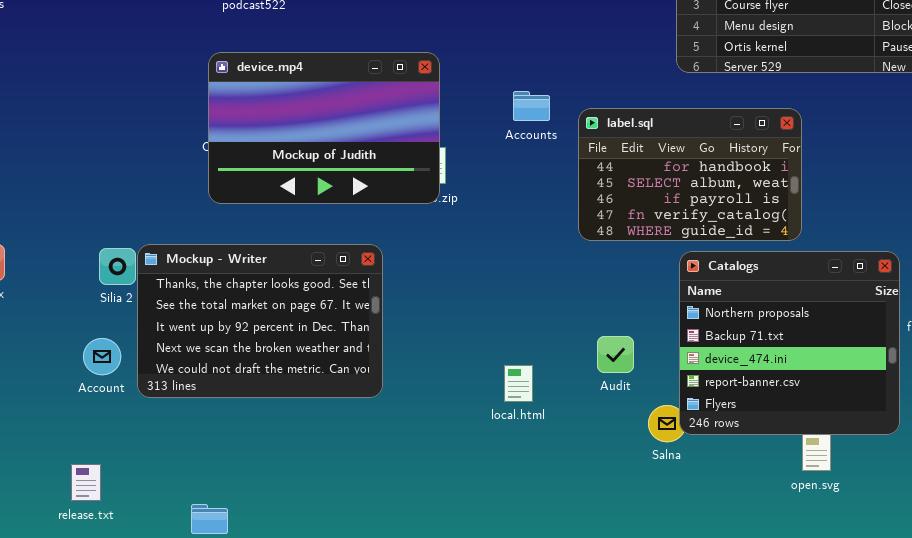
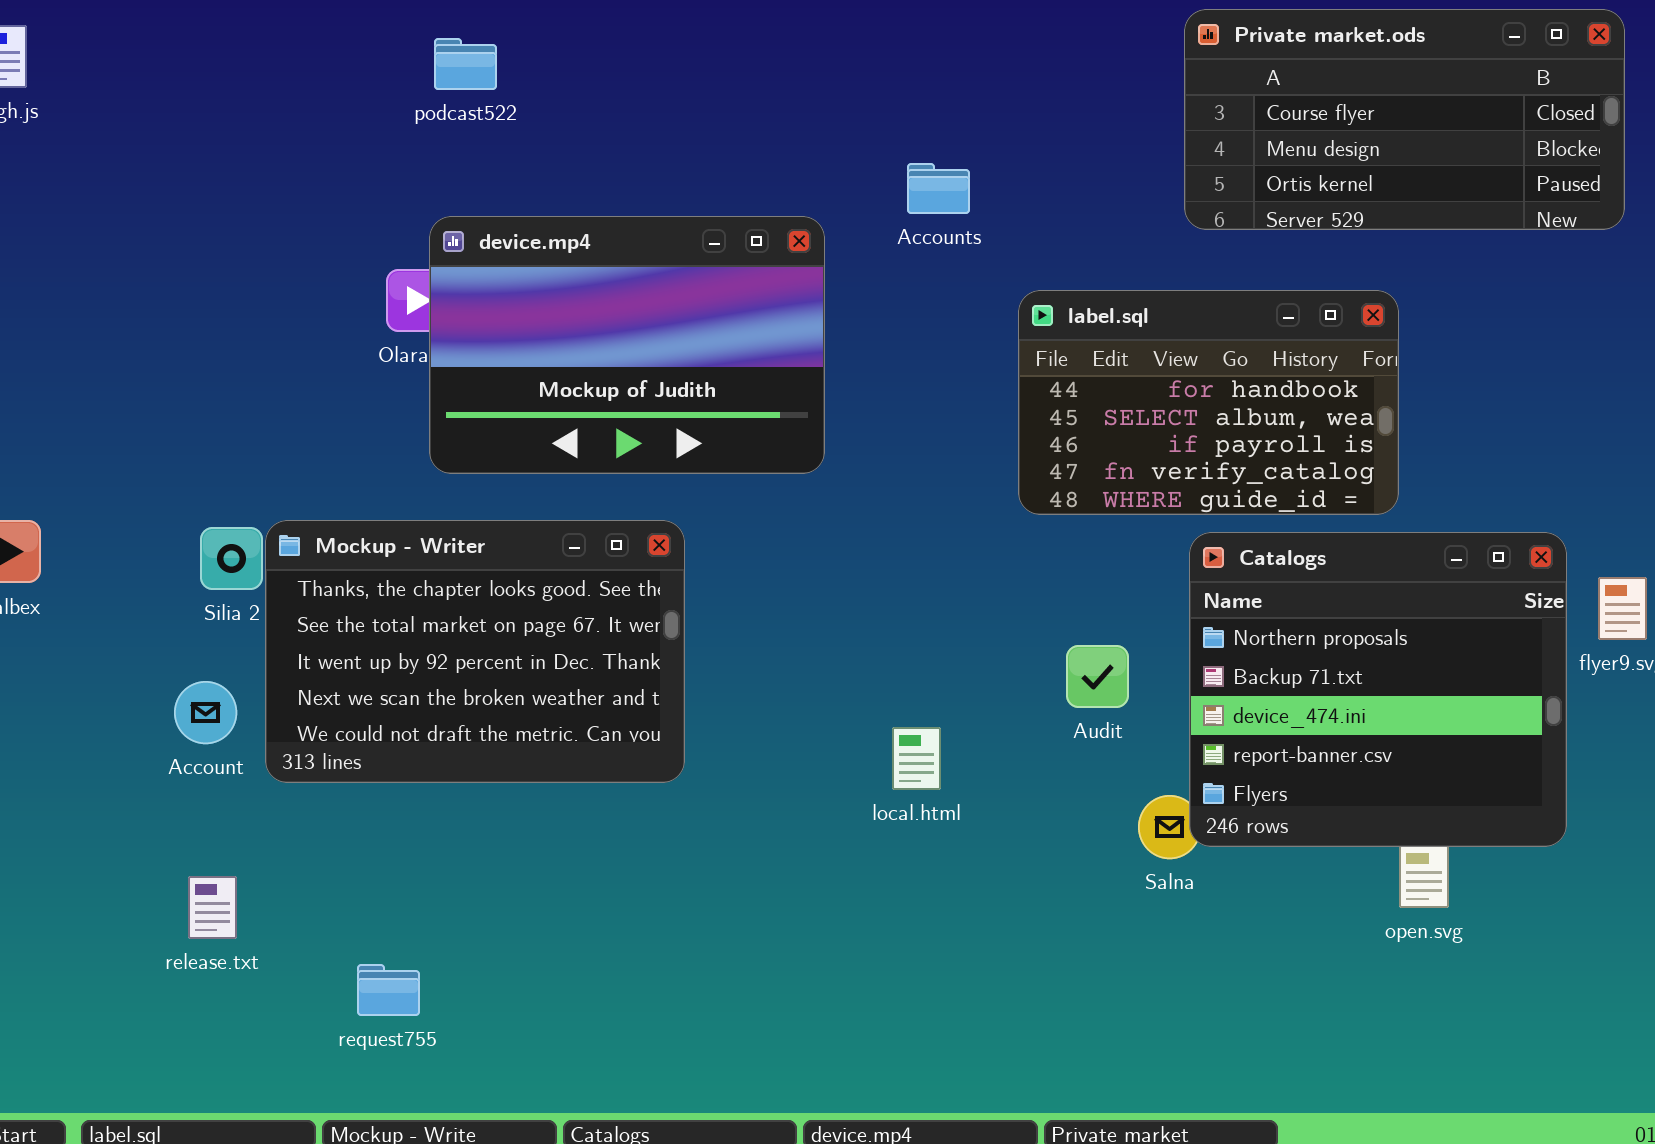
device.mp4: [208,52,440,204] -> [429,216,825,474], moved
Accounts: [513,91,550,121] -> [907,163,970,214], moved
Audit: [597,336,634,373] -> [1066,645,1129,708], moved
release.txt: [71,464,101,501] -> [188,876,237,939], moved

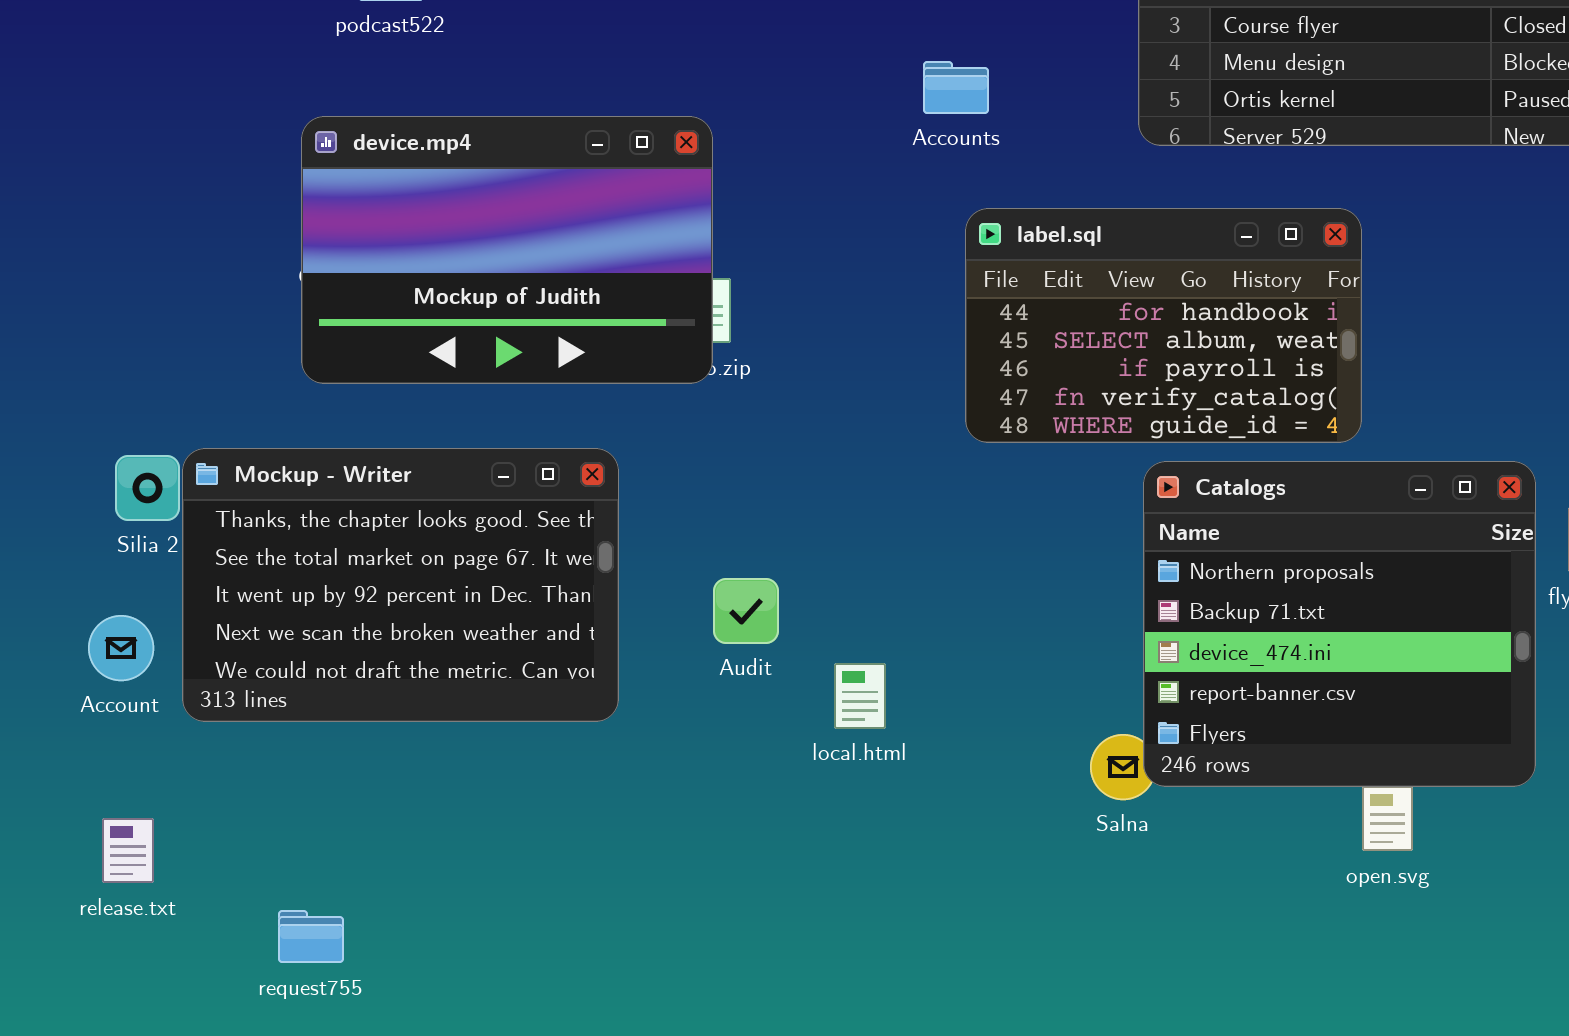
Accounts: [907,163,970,214] -> [923,61,989,114], moved
device.mp4: [429,216,825,474] -> [301,116,713,384], moved
Audit: [1066,645,1129,708] -> [713,578,779,644], moved

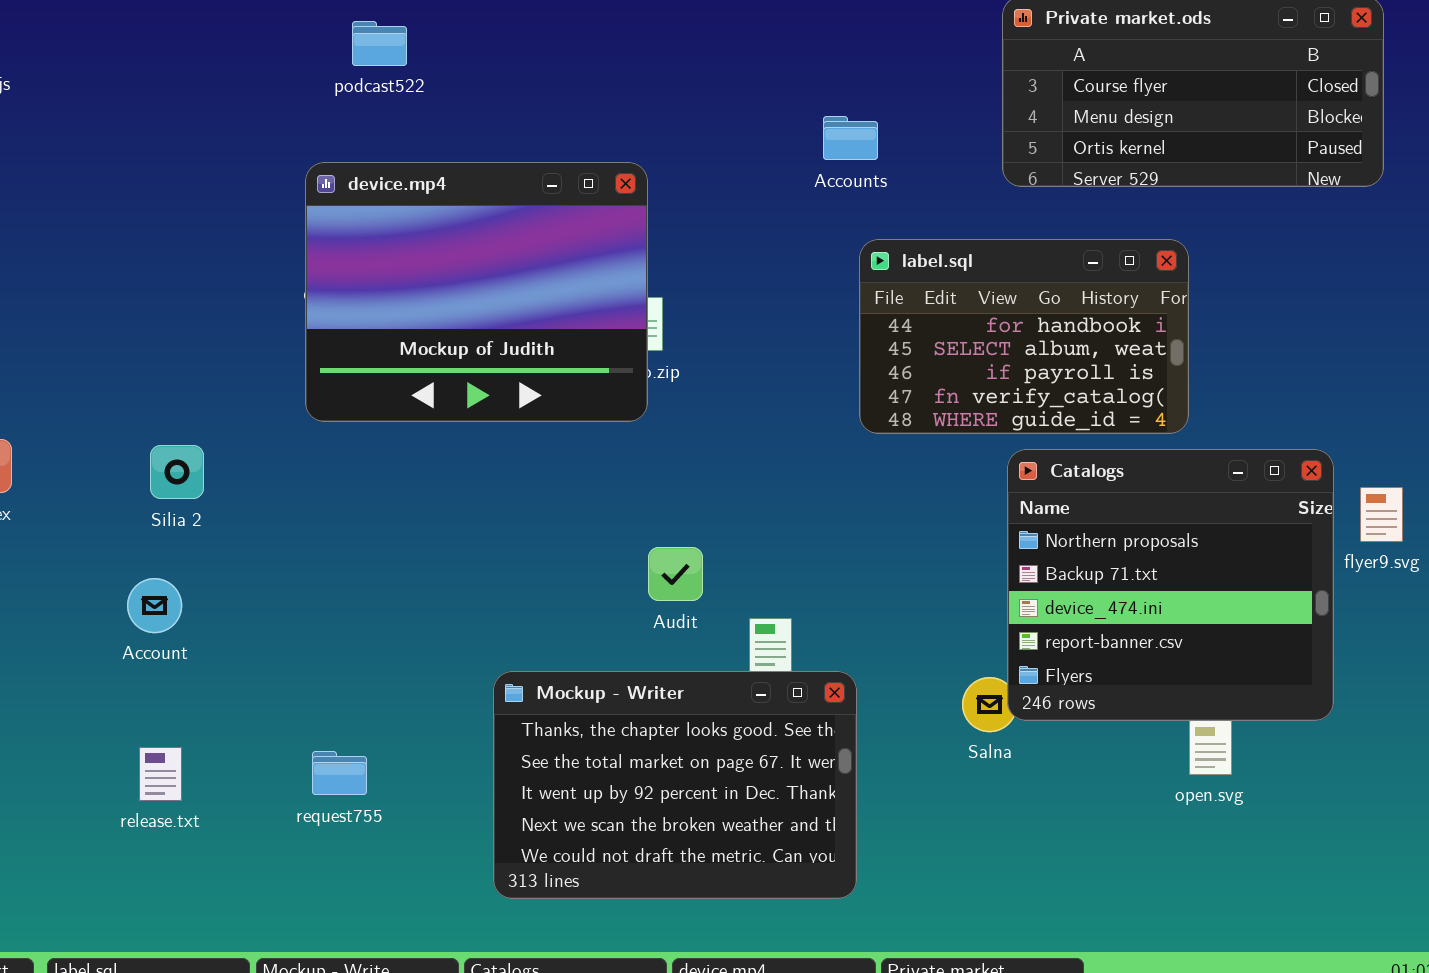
device.mp4: [301,116,713,384] -> [305,162,648,422], resized
Mockup - Writer: [182,448,619,722] -> [493,671,857,899], moved
request755: [278,910,344,963] -> [312,751,367,795], moved

